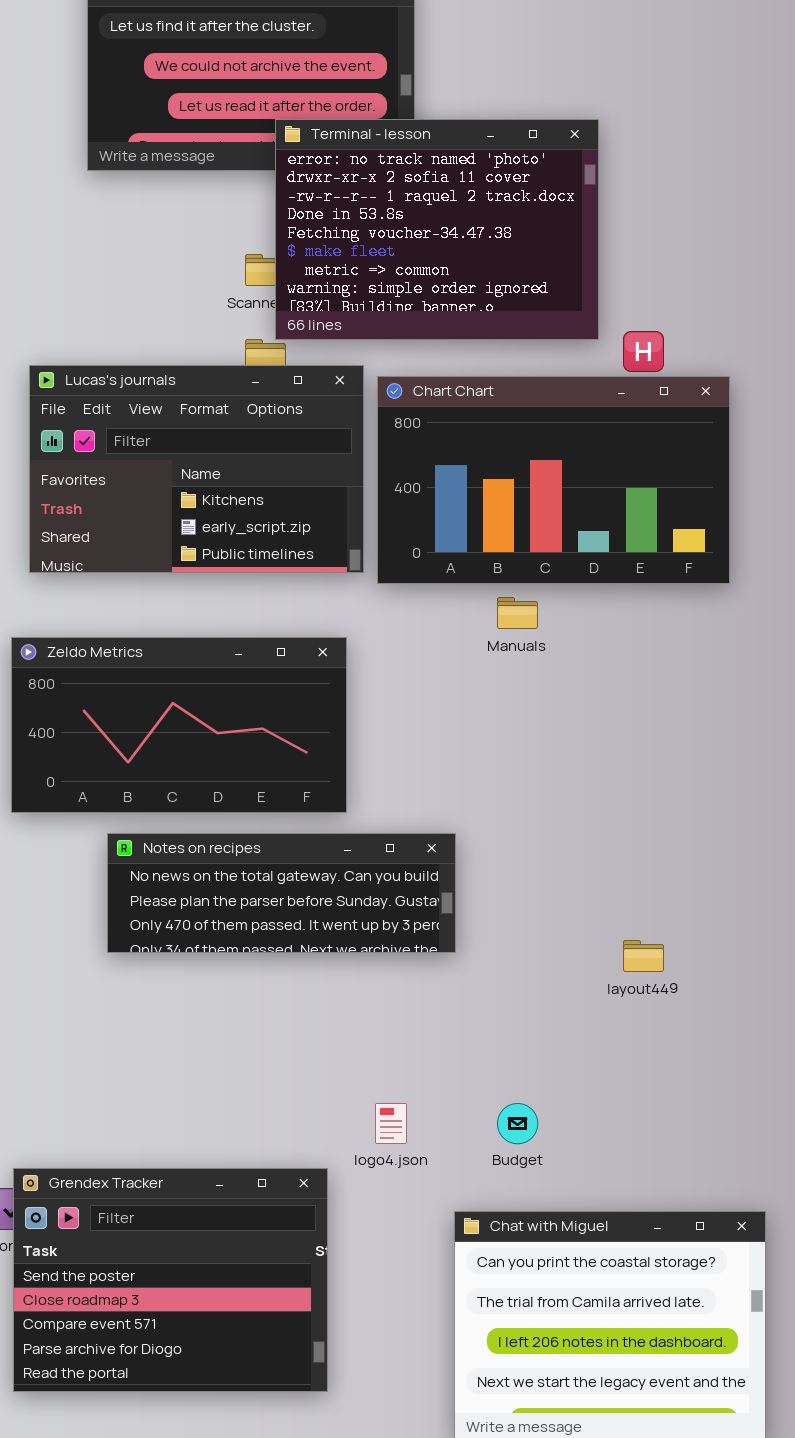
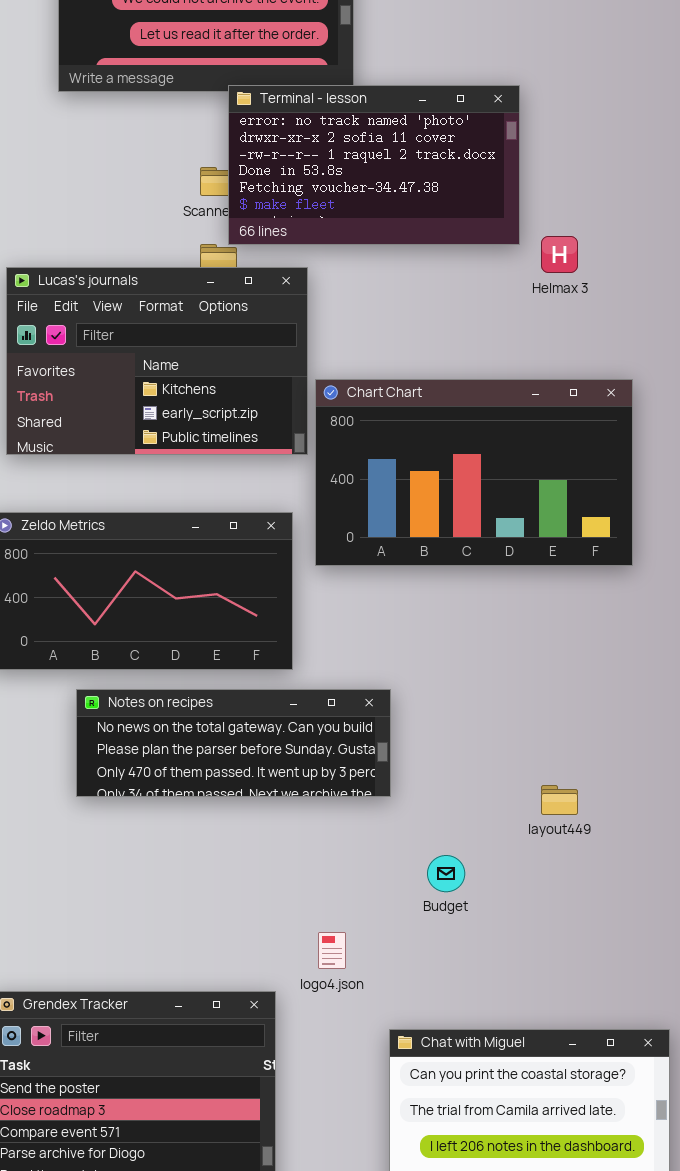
Terminal - lesson: [275,119,599,340] -> [228,85,520,245], resized
Chart Chart: [377,376,730,584] -> [315,379,633,566], moved
Budget: [497,1103,538,1144] -> [427,855,465,892], moved

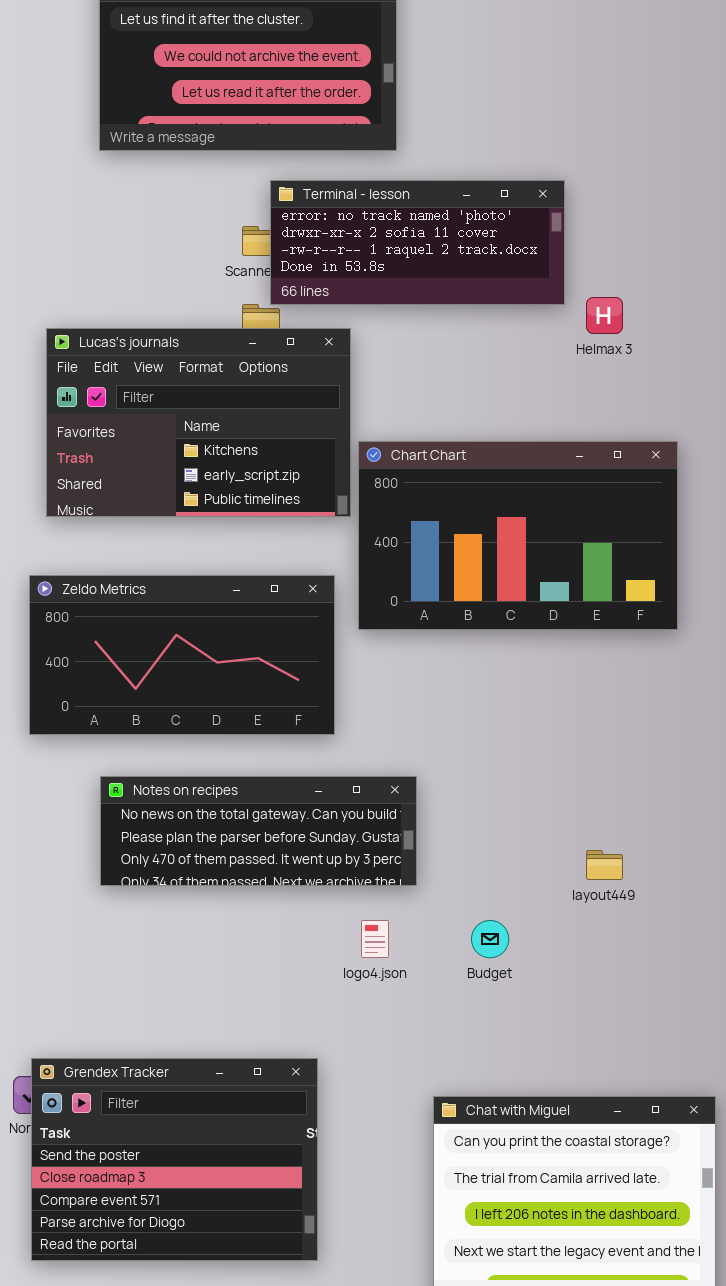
Terminal - lesson: [228,85,520,245] -> [270,180,565,305], resized
Notes on recipes: [76,689,391,797] -> [100,776,417,886], moved
logo4.json: [318,932,346,969] -> [361,920,389,958], moved

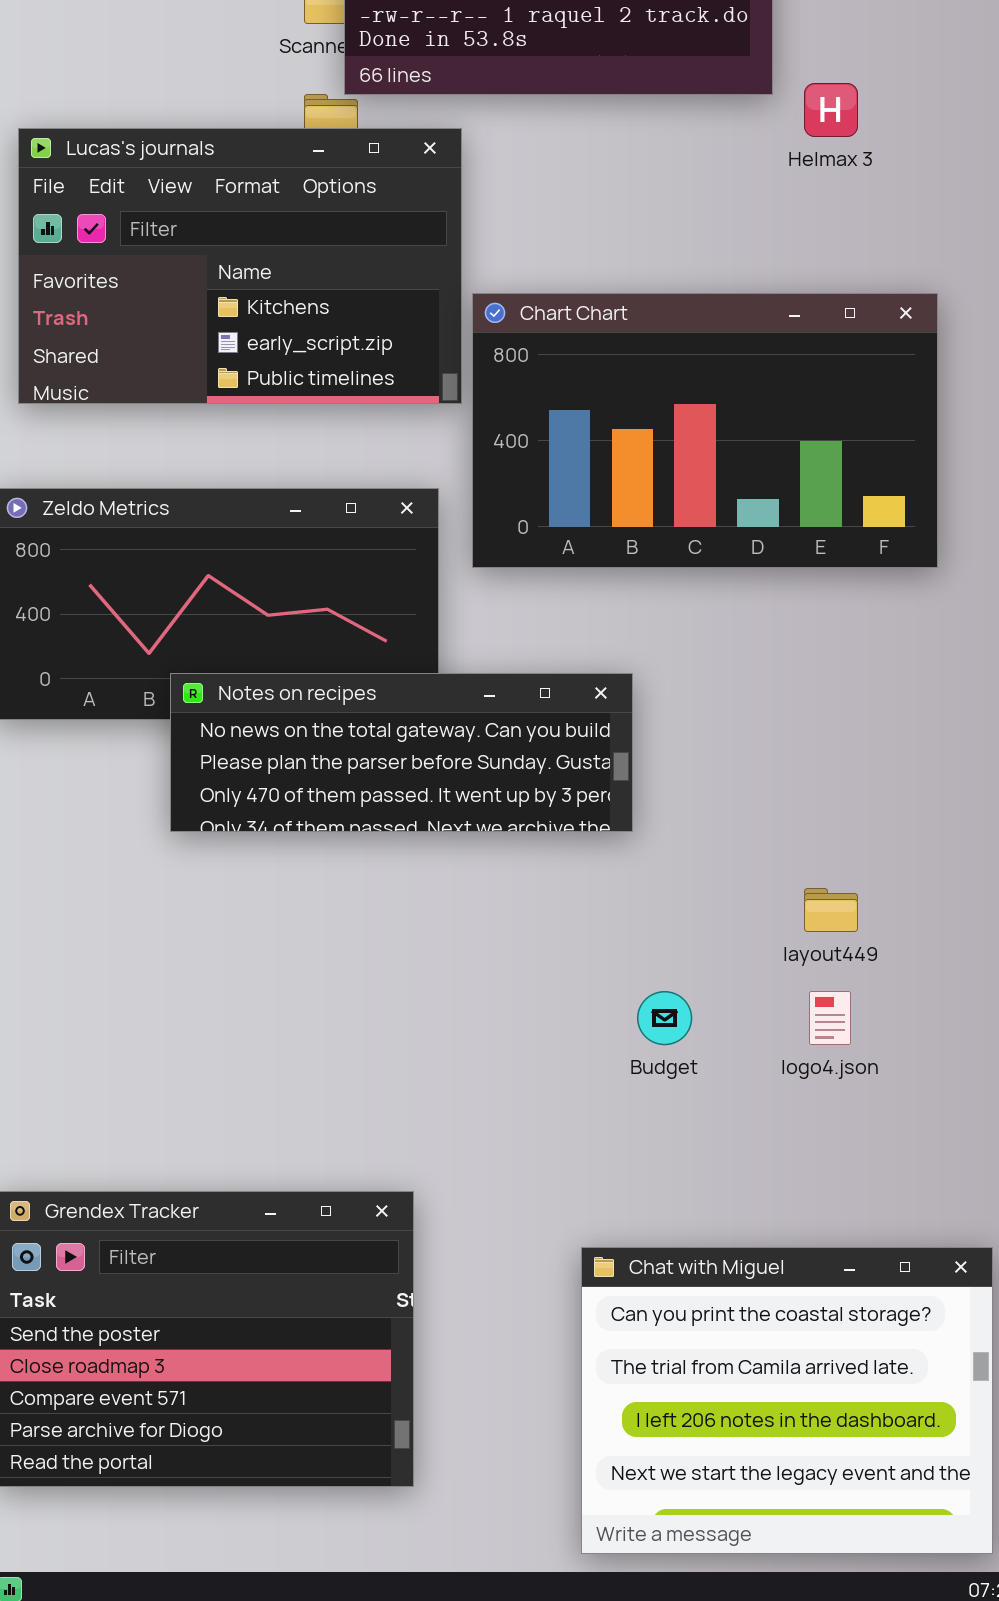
Notes on recipes: [100,776,417,886] -> [170,673,633,832], moved
logo4.json: [361,920,389,958] -> [809,991,851,1045], moved

